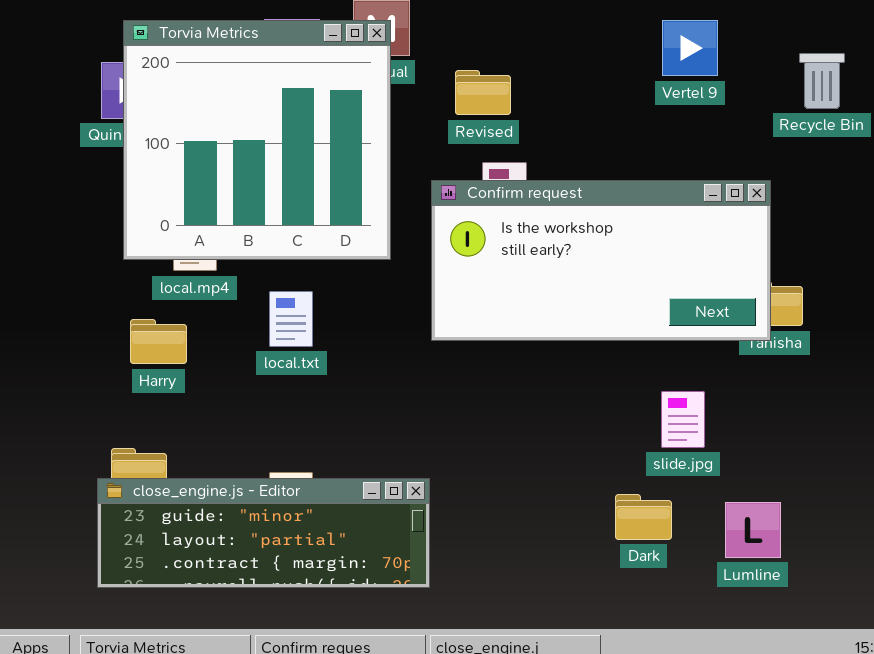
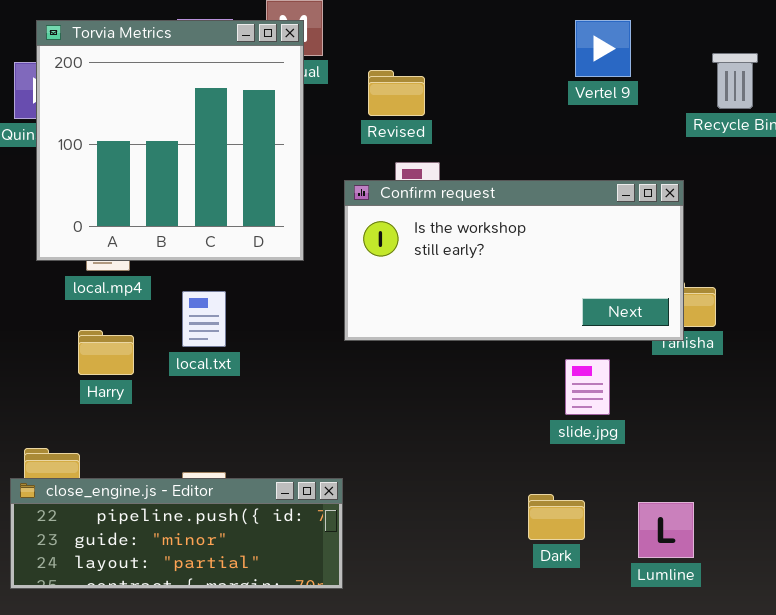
Harry: [130,319,187,364] -> [78,330,134,375], moved
slide.jpg: [661,391,705,448] -> [565,359,610,415], moved
close_engine.js - Editor: [97,478,430,588] -> [10,478,343,589], scrolled up 1 row

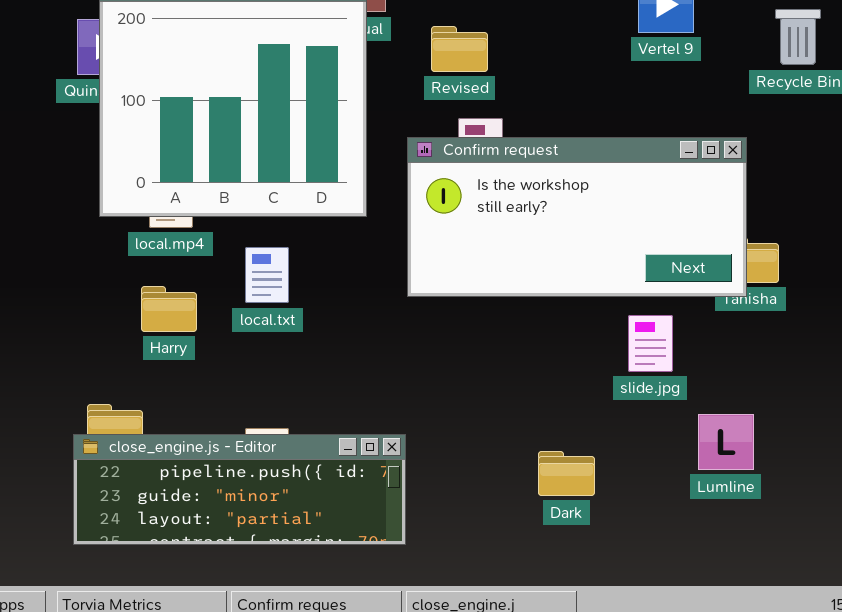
Dark: [528,494,585,540] -> [538,451,595,496], moved
Lumline: [638,502,694,558] -> [698,414,754,470], moved

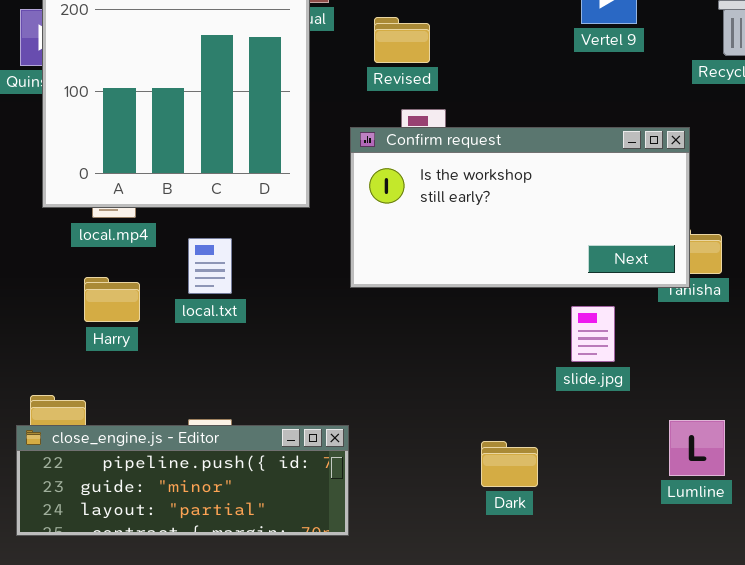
Lumline: [698,414,754,470] -> [669,420,725,476], moved

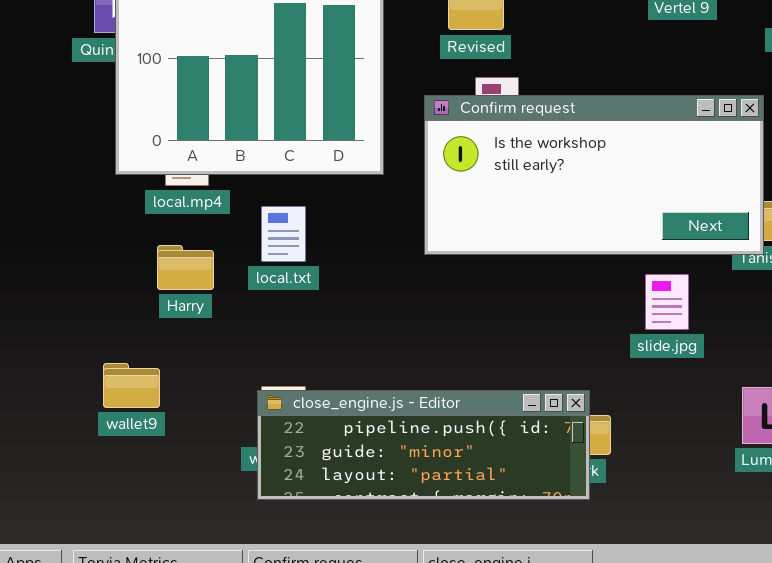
close_engine.js - Editor: [16,425,349,536] -> [257,390,590,500], moved

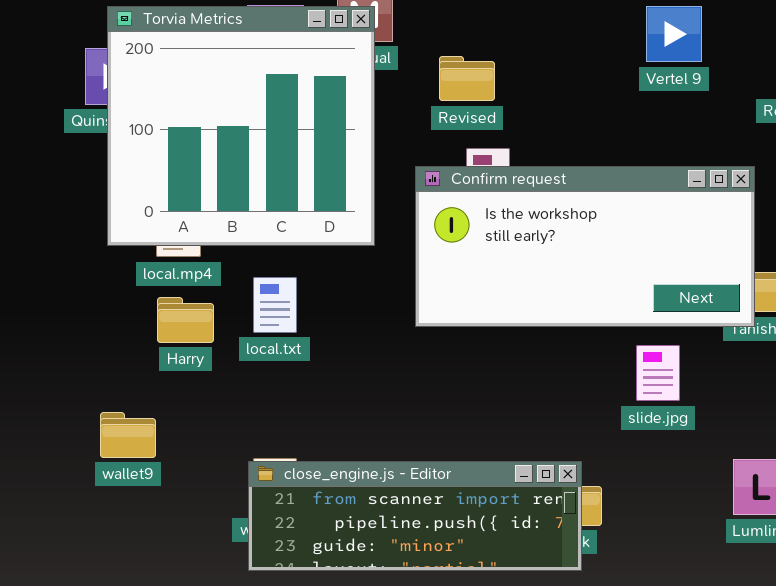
Harry: [157,245,214,290] -> [157,297,214,343], moved
wallet9: [103,363,160,408] -> [100,412,156,458], moved
close_engine.js - Editor: [257,390,590,500] -> [248,461,582,571], scrolled up 1 row

